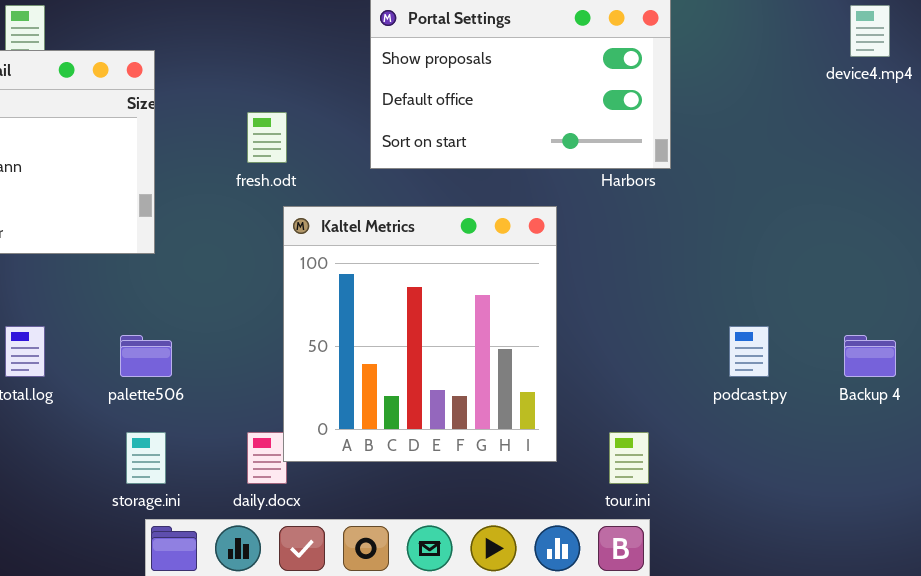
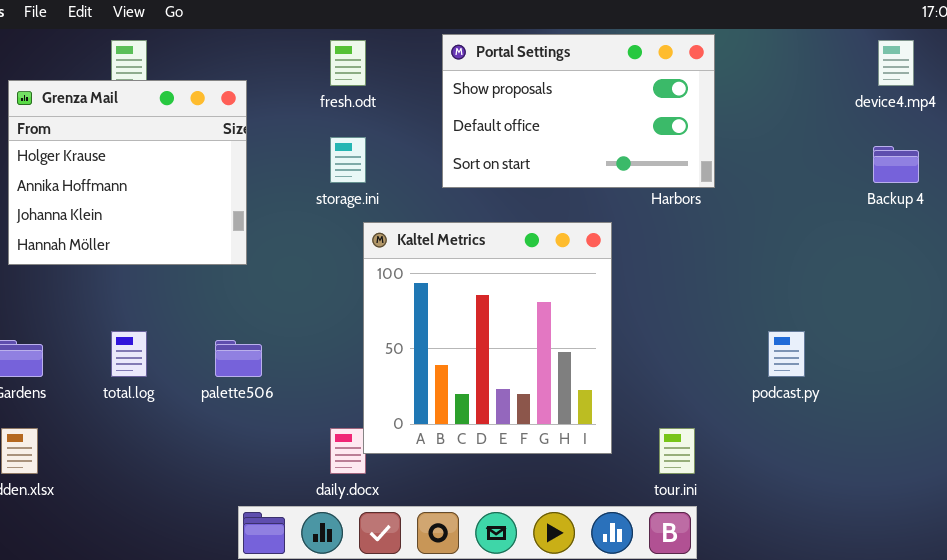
fresh.odt: [247,112,287,163] -> [330,40,366,86], moved
Backup 4: [844,335,896,377] -> [873,146,919,183], moved
storage.ini: [126,432,166,484] -> [330,137,366,183], moved

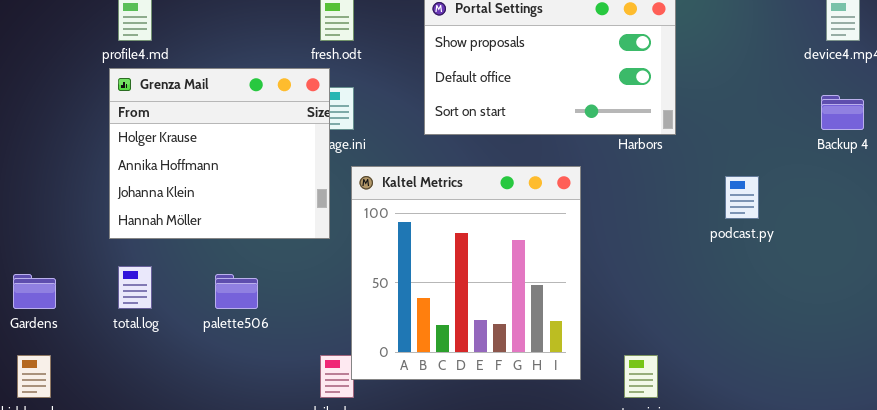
Grenza Mail: [8,80,247,265] -> [109,68,330,239], moved
podcast.py: [768,331,805,377] -> [725,176,759,219], moved

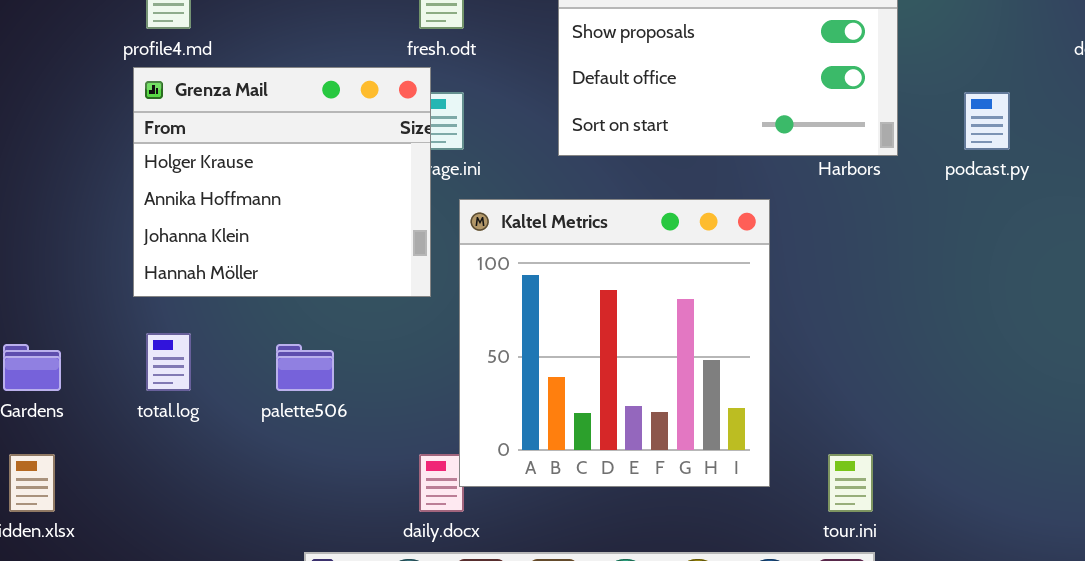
podcast.py: [725,176,759,219] -> [964,92,1010,150], moved

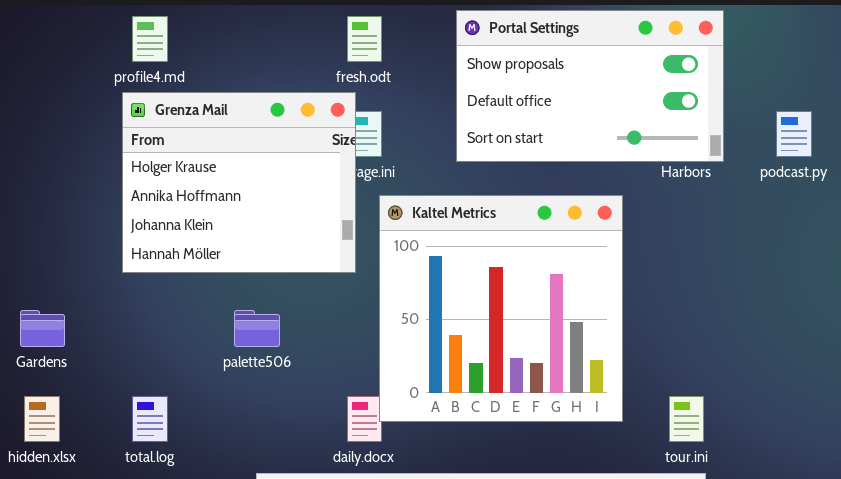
total.log: [146,333,191,391] -> [132,396,168,442], moved

